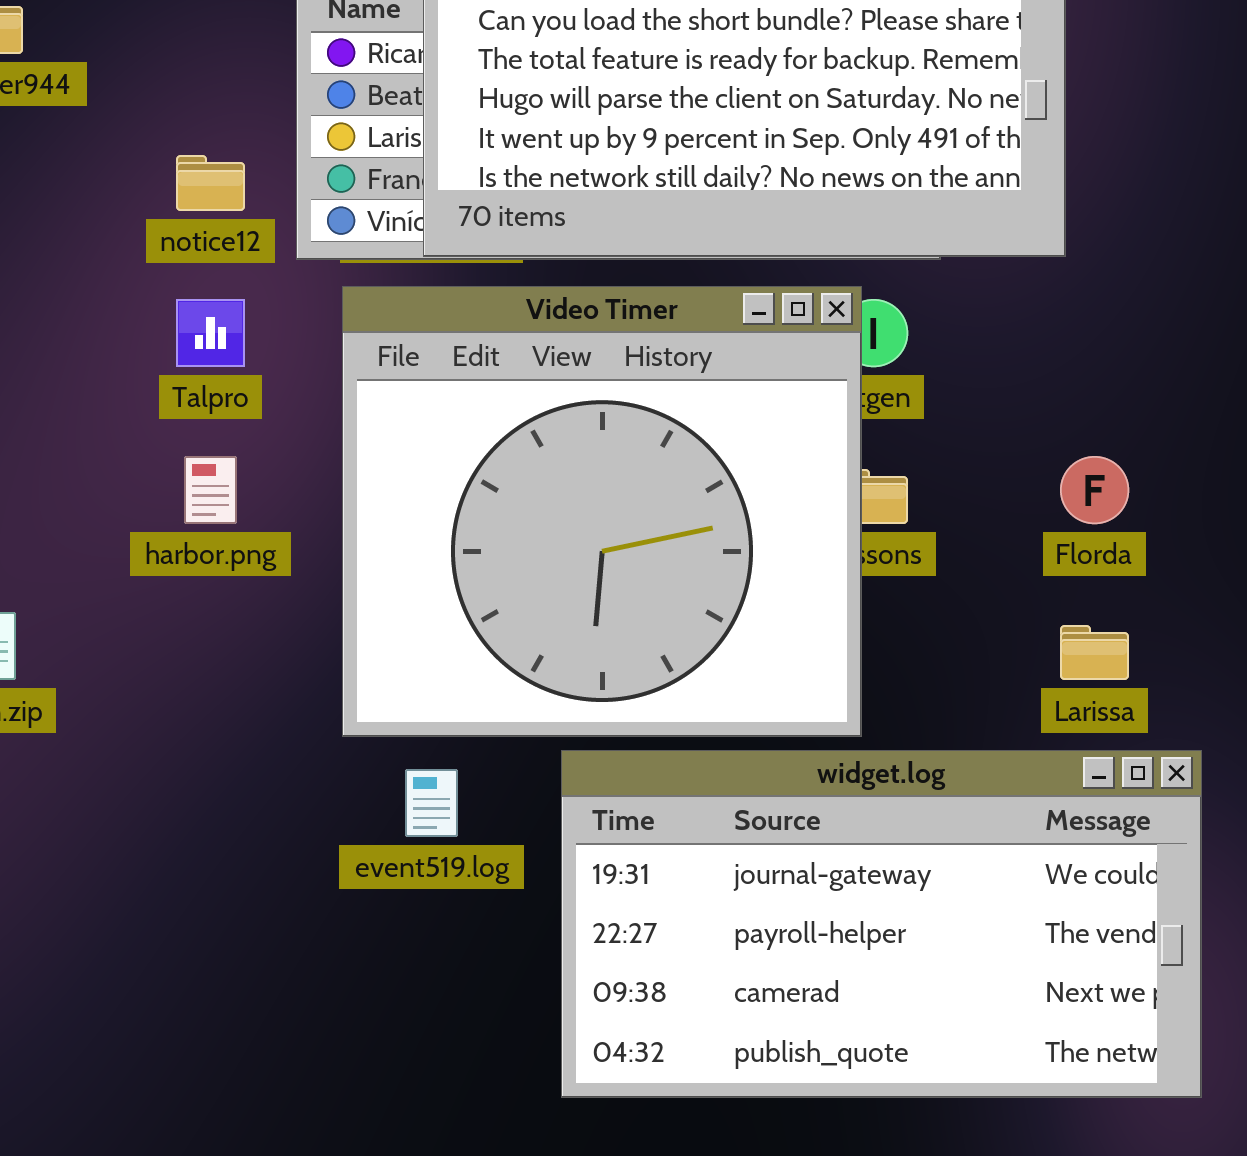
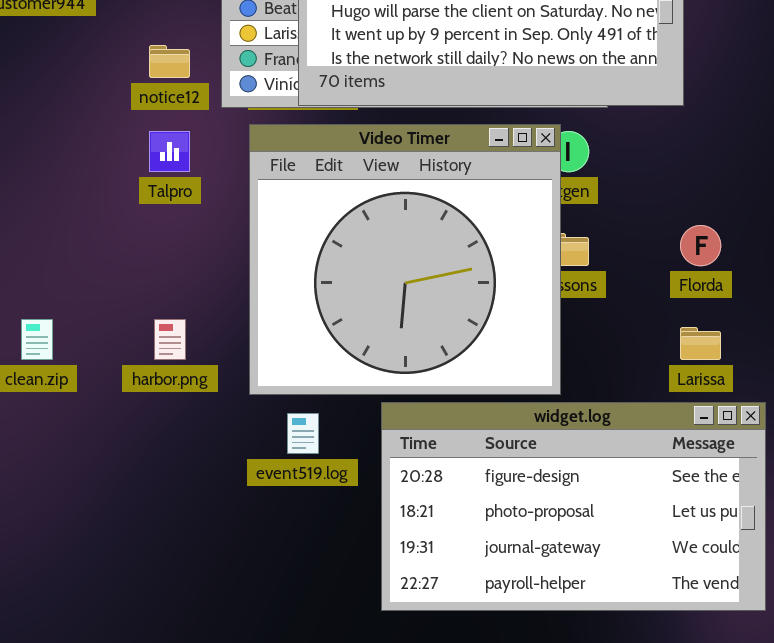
harbor.png: [184,456,237,524] -> [154,319,186,360], moved
widget.log: [561,750,1202,1098] -> [381,402,766,611], scrolled up 2 rows

